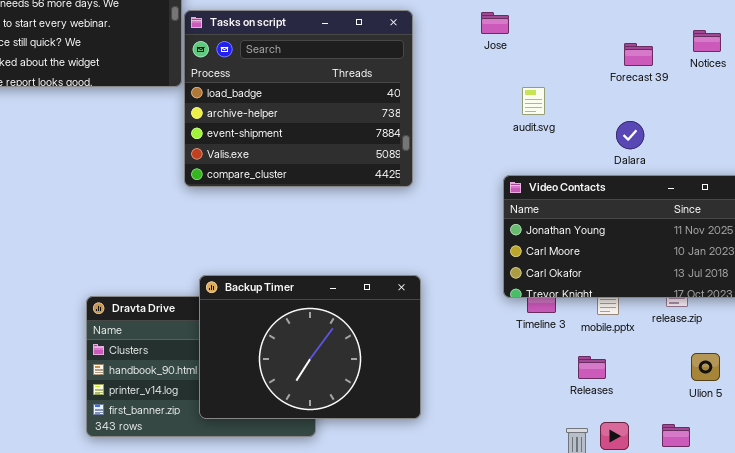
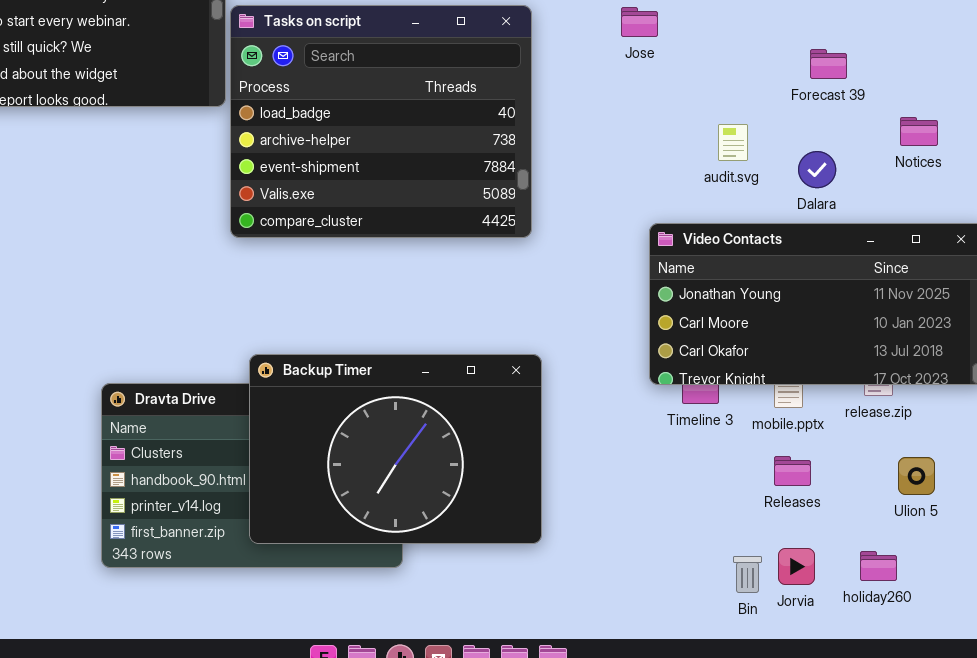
Notices: [693,30,721,52] -> [900,117,938,146], moved
audit.svg: [522,87,545,115] -> [718,124,748,161], moved
Releases: [578,356,606,379] -> [774,456,811,486], moved

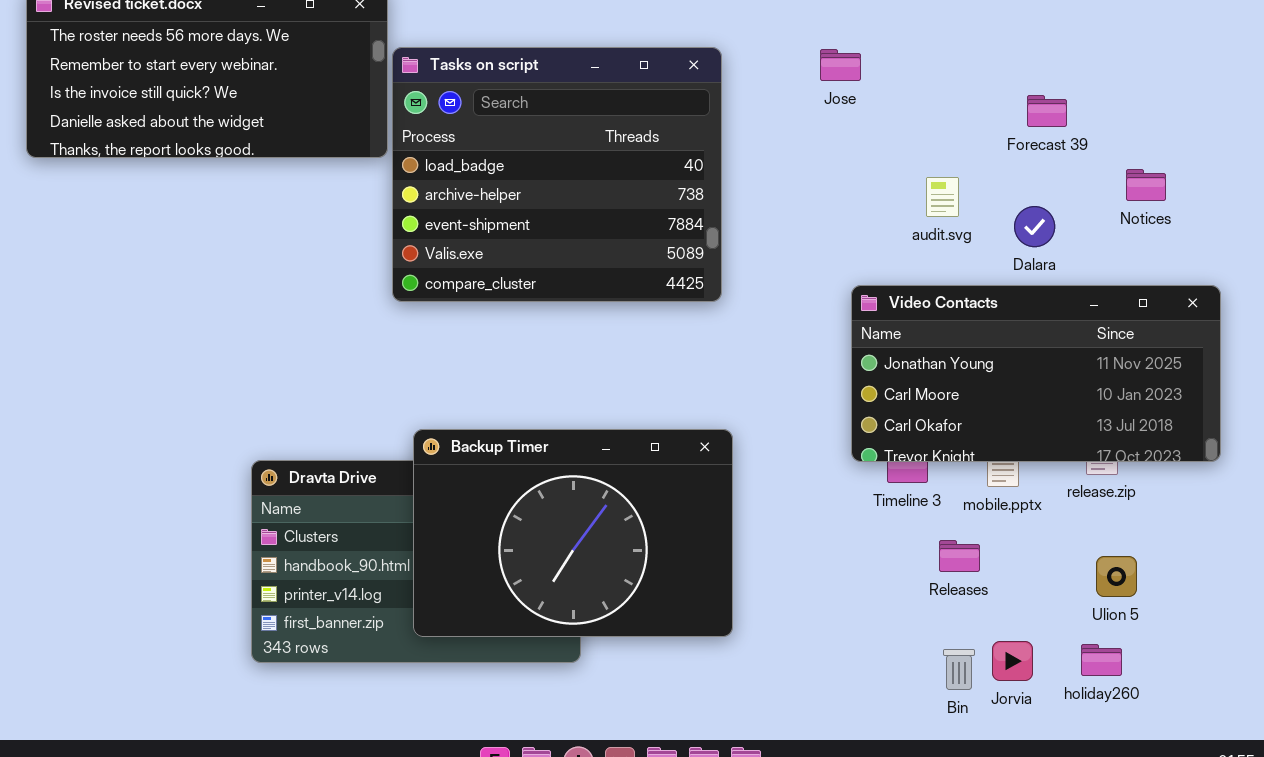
Releases: [774,456,811,486] -> [939,540,980,572], moved
Ulion 5: [898,457,935,495] -> [1096,556,1137,597], moved

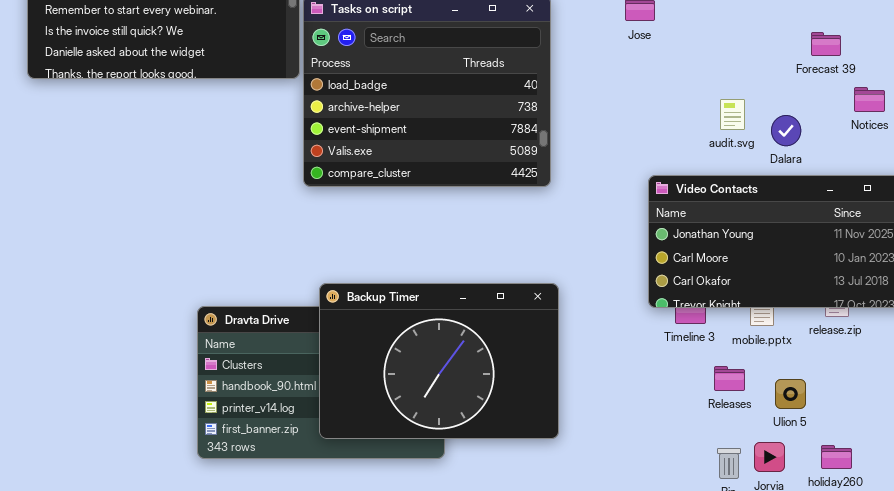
Forecast 39: [1027,95,1067,127] -> [811,32,841,56], moved
audit.svg: [926,177,959,217] -> [720,99,745,130], moved
Ulion 5: [1096,556,1137,597] -> [775,379,806,409], moved

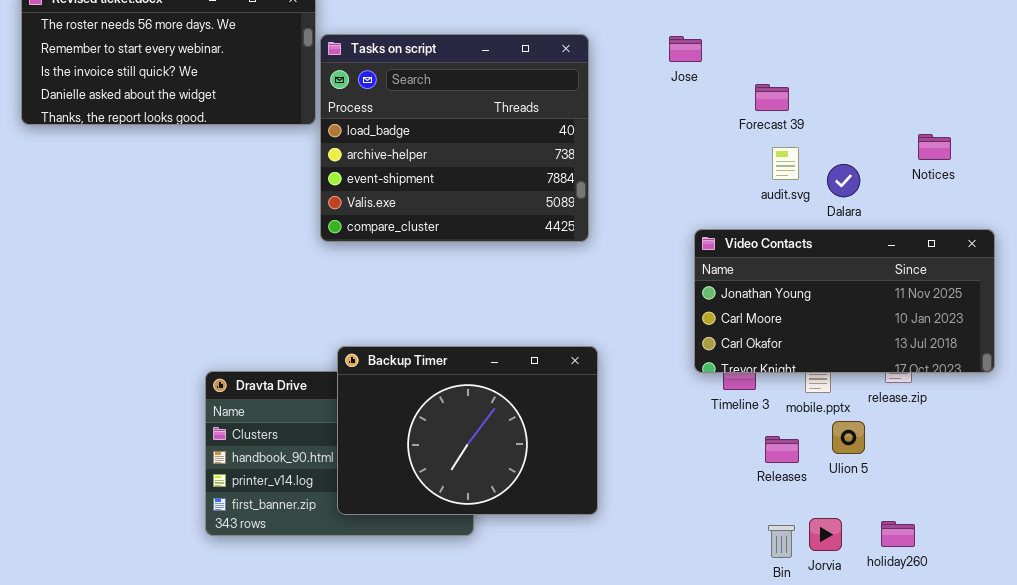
Forecast 39: [811,32,841,56] -> [755,84,789,111], moved
Ulion 5: [775,379,806,409] -> [832,421,865,454], moved

